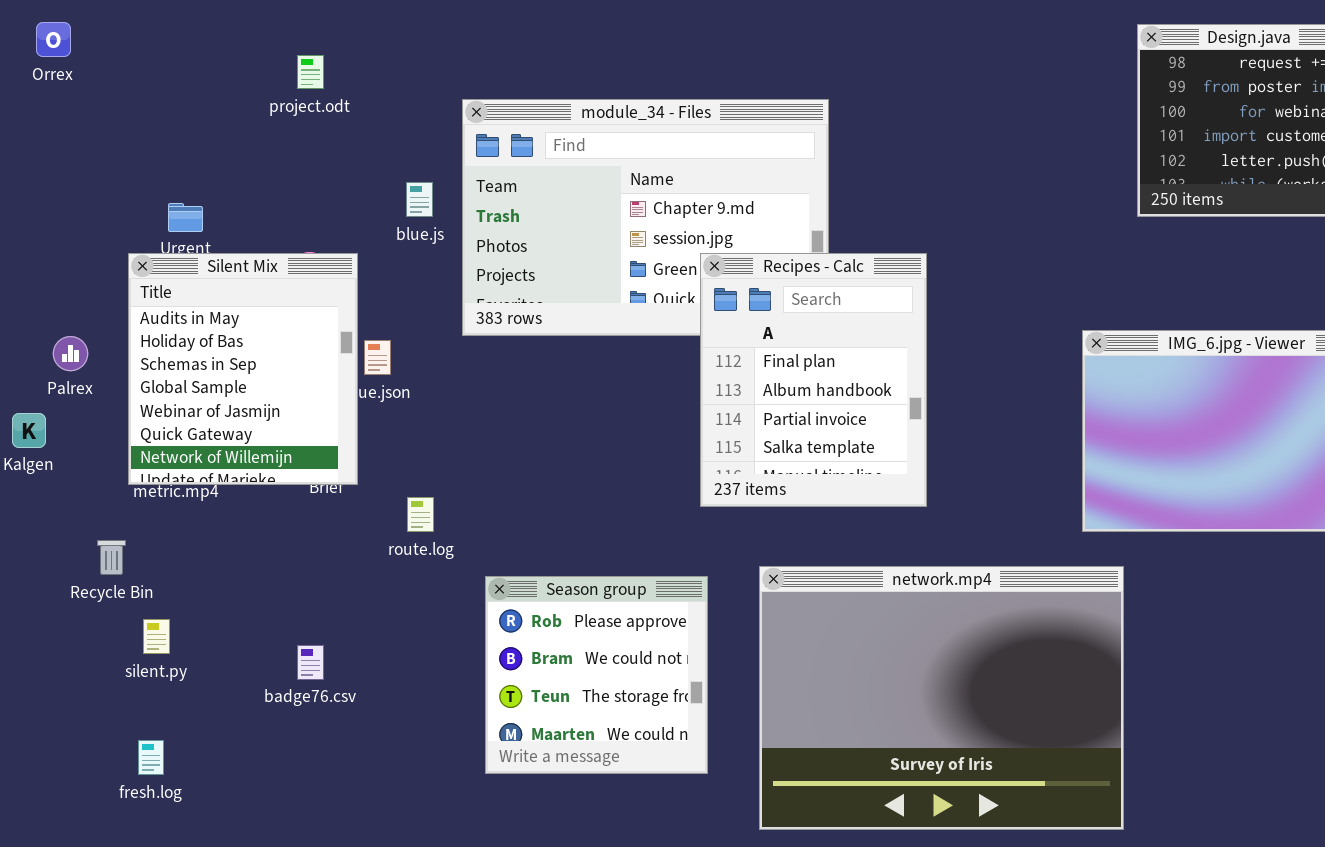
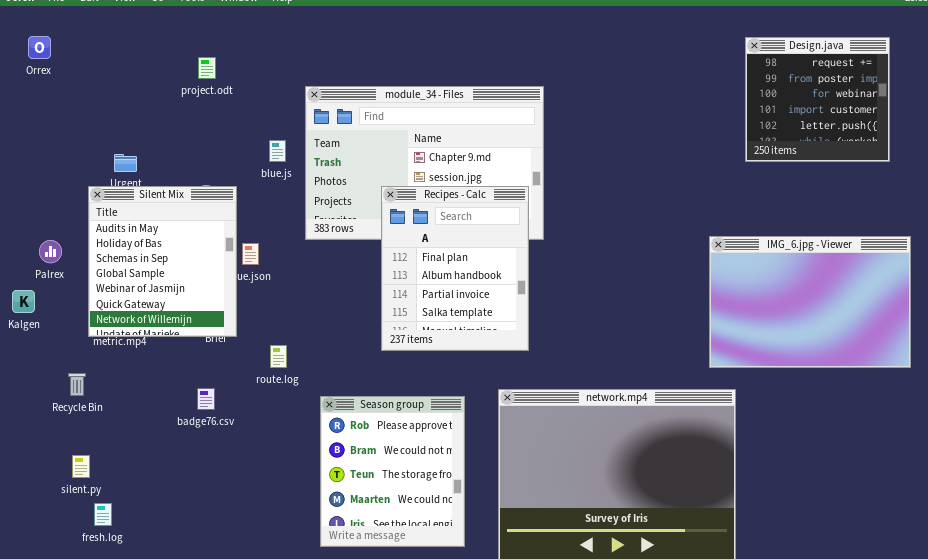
Recipes - Calc: [700,253,927,507] -> [381,186,529,351], moved
Season group: [485,576,708,774] -> [320,396,465,547], resized
silent.py: [143,619,170,654] -> [72,455,90,478], moved
badge76.csv: [297,645,324,680] -> [197,388,215,410], moved

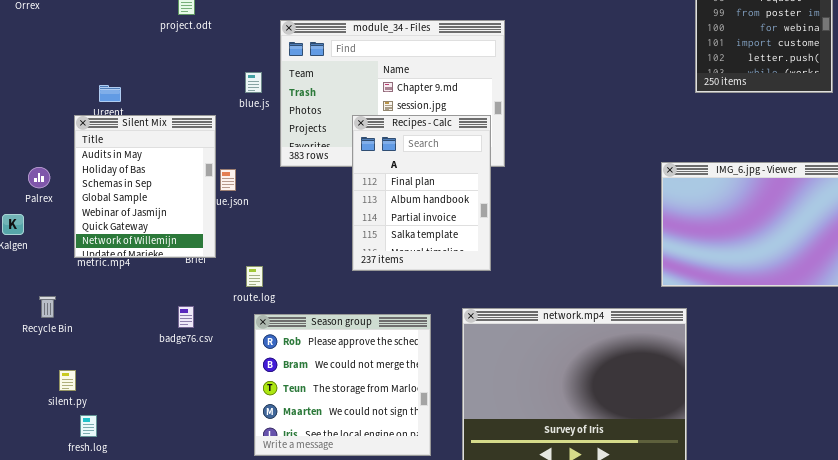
Recycle Bin: [68,373,86,396] -> [39,296,56,318], moved
Season group: [320,396,465,547] -> [254,314,431,456], resized

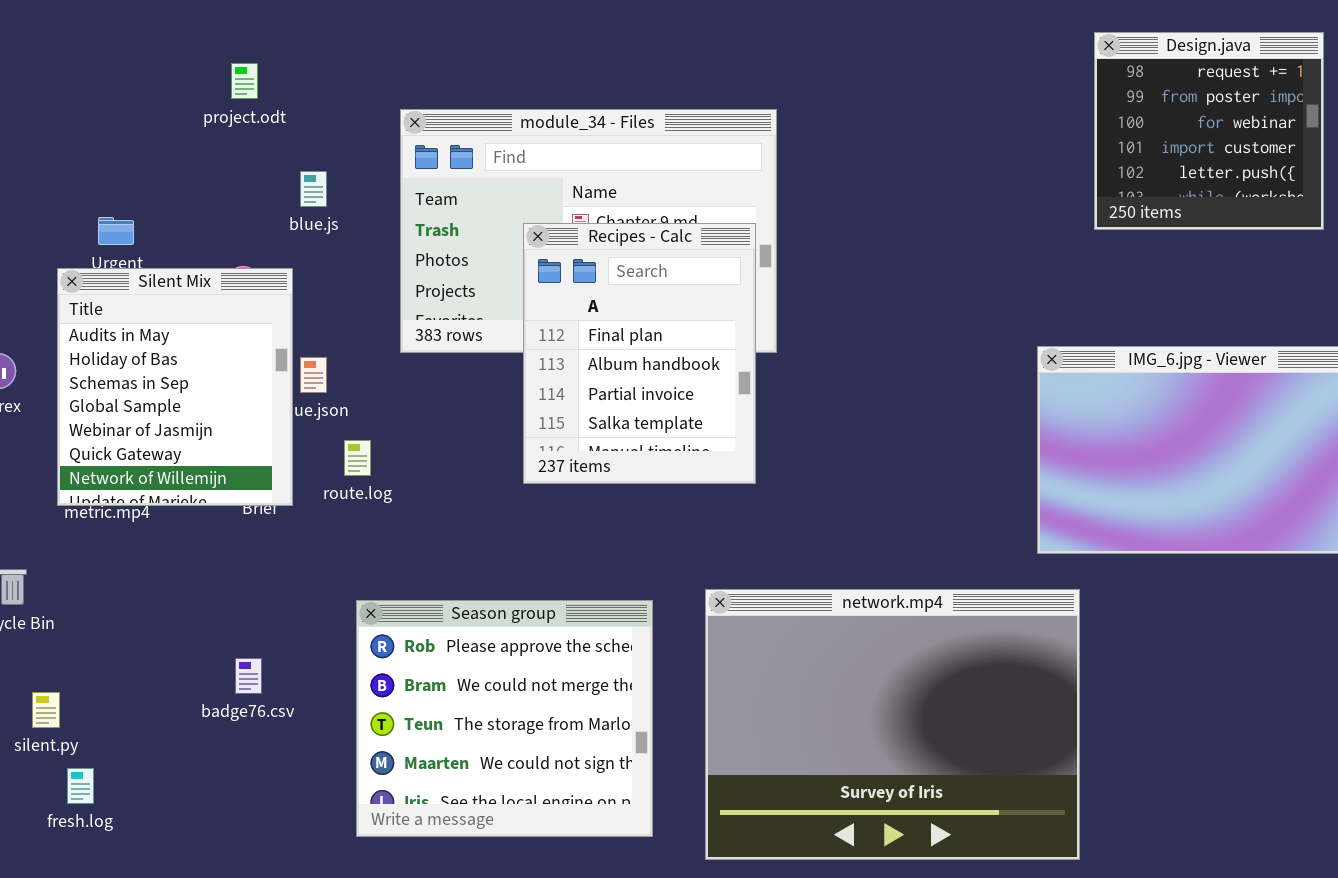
blue.js: [245,72,262,93] -> [300,171,327,207], moved
Recipes - Calc: [352,115,491,271] -> [523,223,756,484], moved
route.log: [246,266,263,287] -> [344,440,371,476], moved
badge76.csv: [178,306,194,328] -> [235,658,262,694], moved

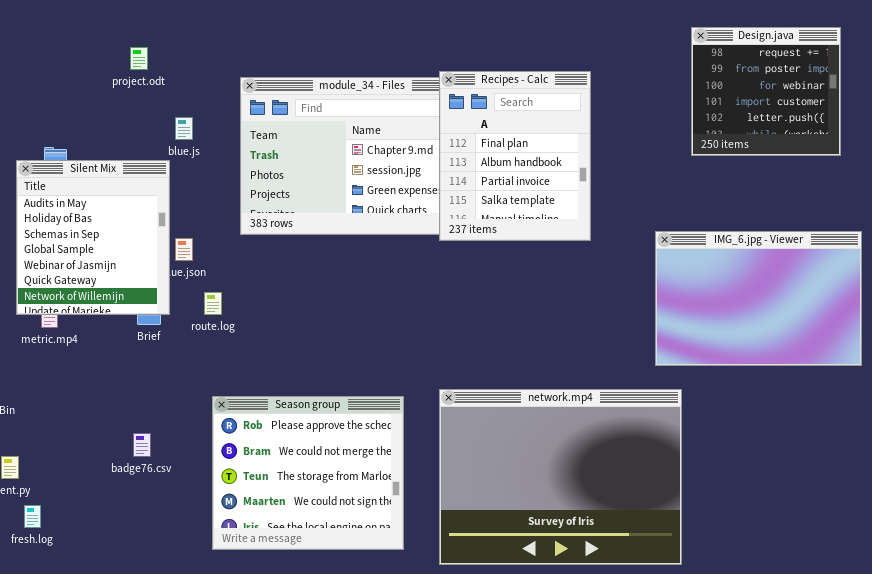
Recipes - Calc: [523,223,756,484] -> [439,71,591,241], moved
Silent Mix: [57,268,293,506] -> [16,160,170,315], moved

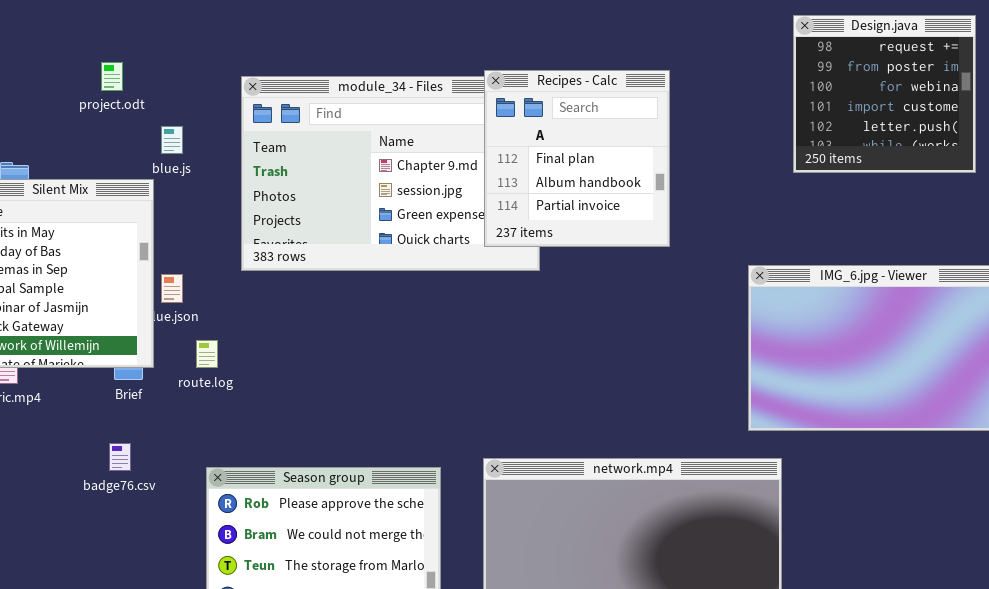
project.odt: [130,47,148,70] -> [101,62,123,91], moved
Recipes - Calc: [439,71,591,241] -> [484,70,670,247], resized
badge76.csv: [133,433,151,457] -> [109,443,131,471], moved

